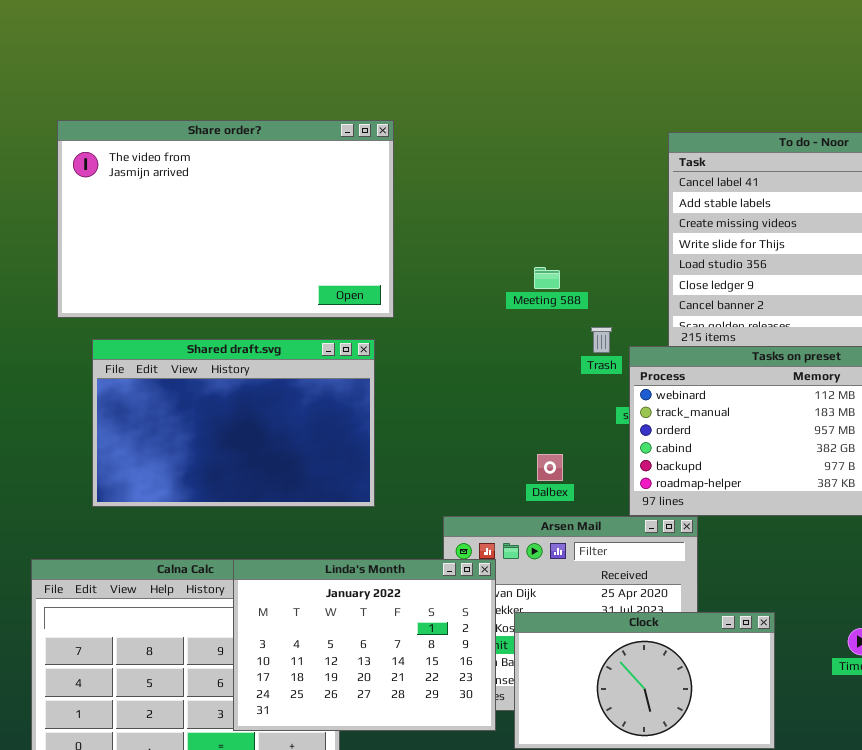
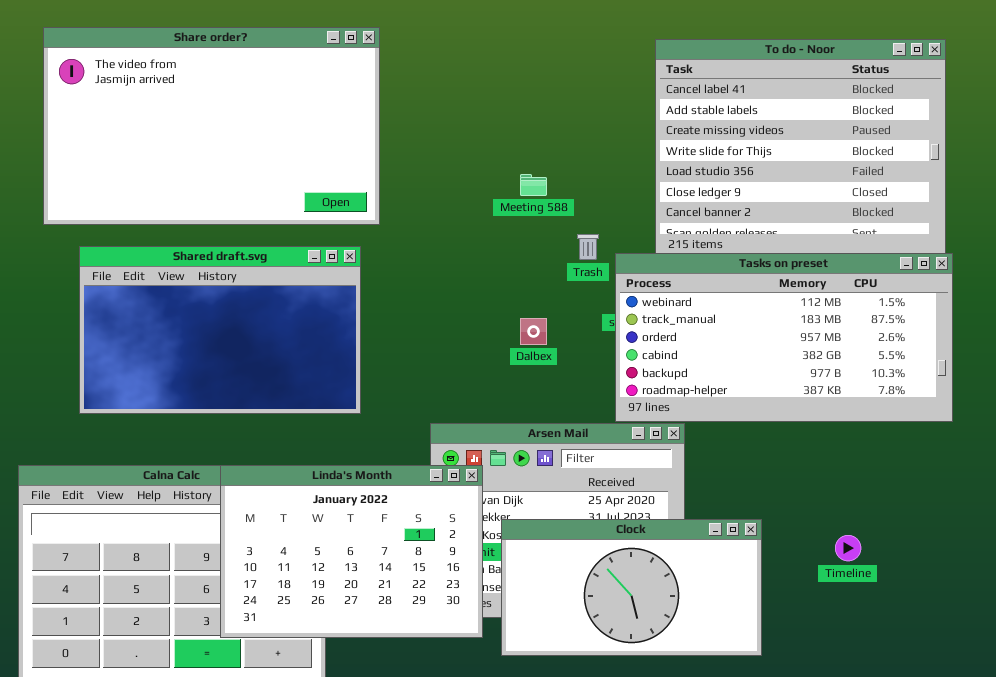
Dalbex: [537,454,563,481] -> [520,318,547,345], moved

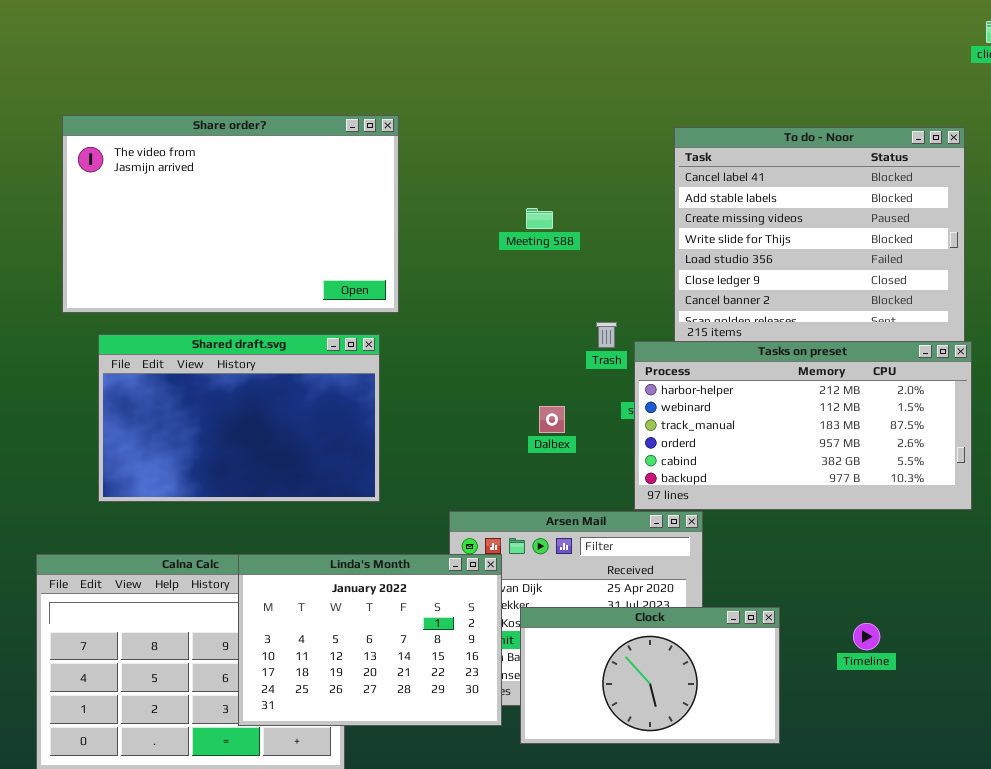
Meeting 588: [520,174,547,196] -> [526,208,553,229], moved
Tasks on preset: [615,253,953,422] -> [634,341,972,510], scrolled up 1 row

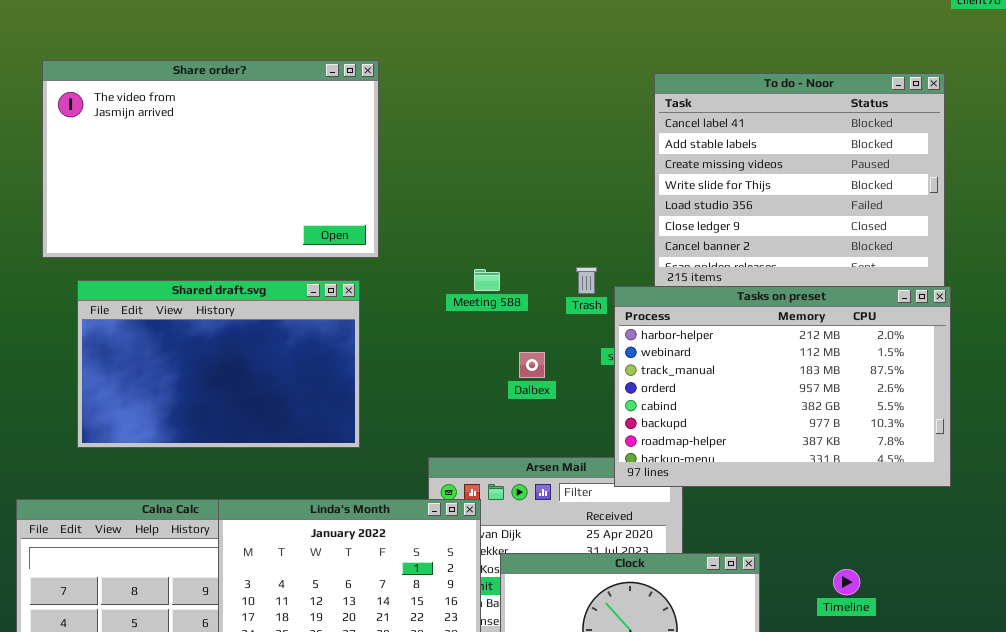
Meeting 588: [526,208,553,229] -> [474,269,500,291], moved
Tasks on preset: [634,341,972,510] -> [614,286,951,487], resized

